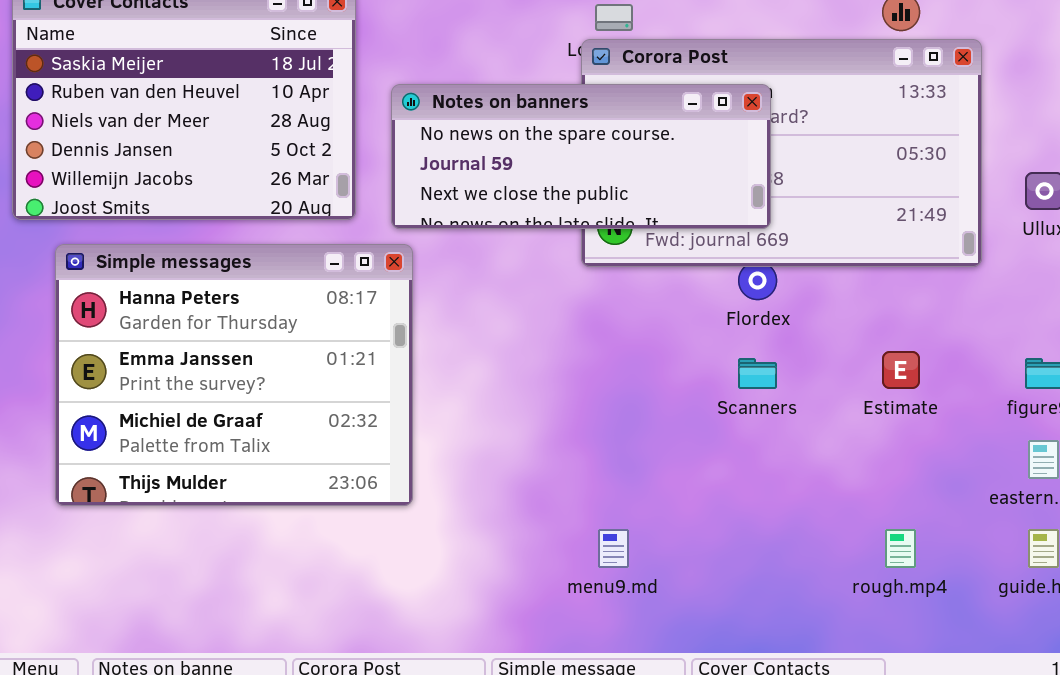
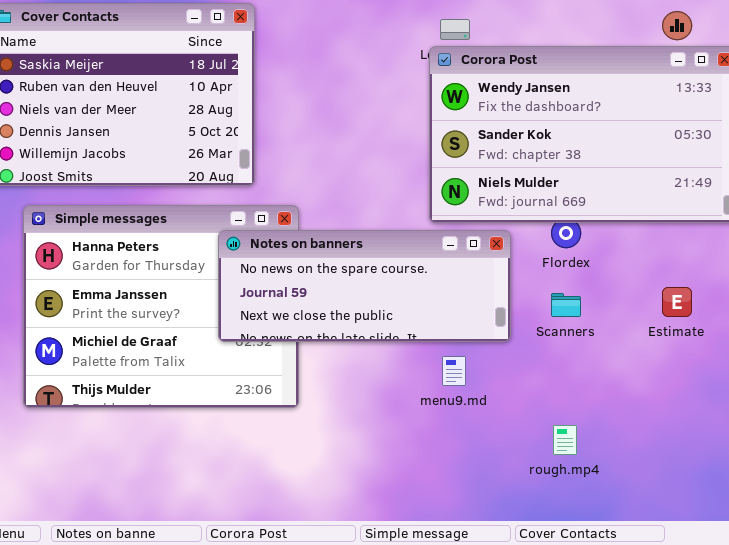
Notes on banners: [391,84,771,229] -> [218,230,511,342], moved
menu9.md: [598,529,629,568] -> [442,356,466,386], moved
rough.mp4: [885,529,916,568] -> [553,425,577,455], moved

